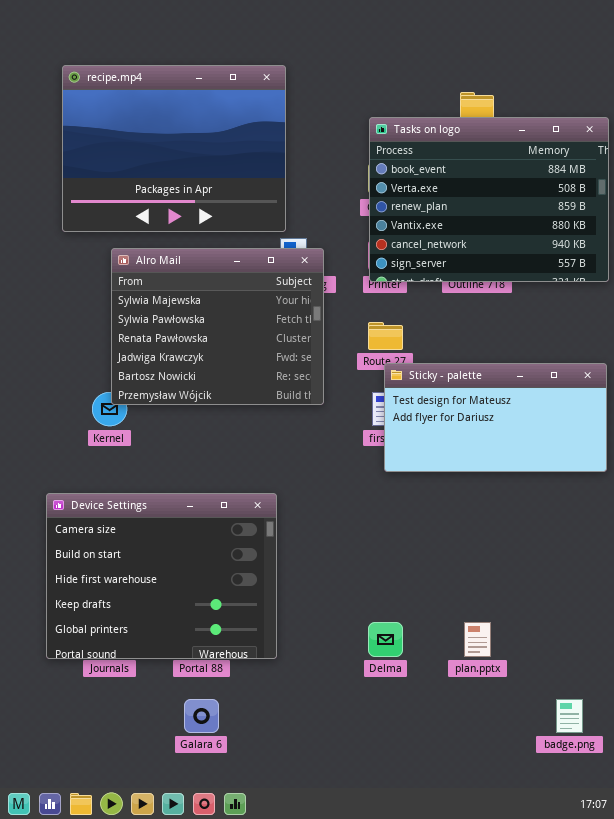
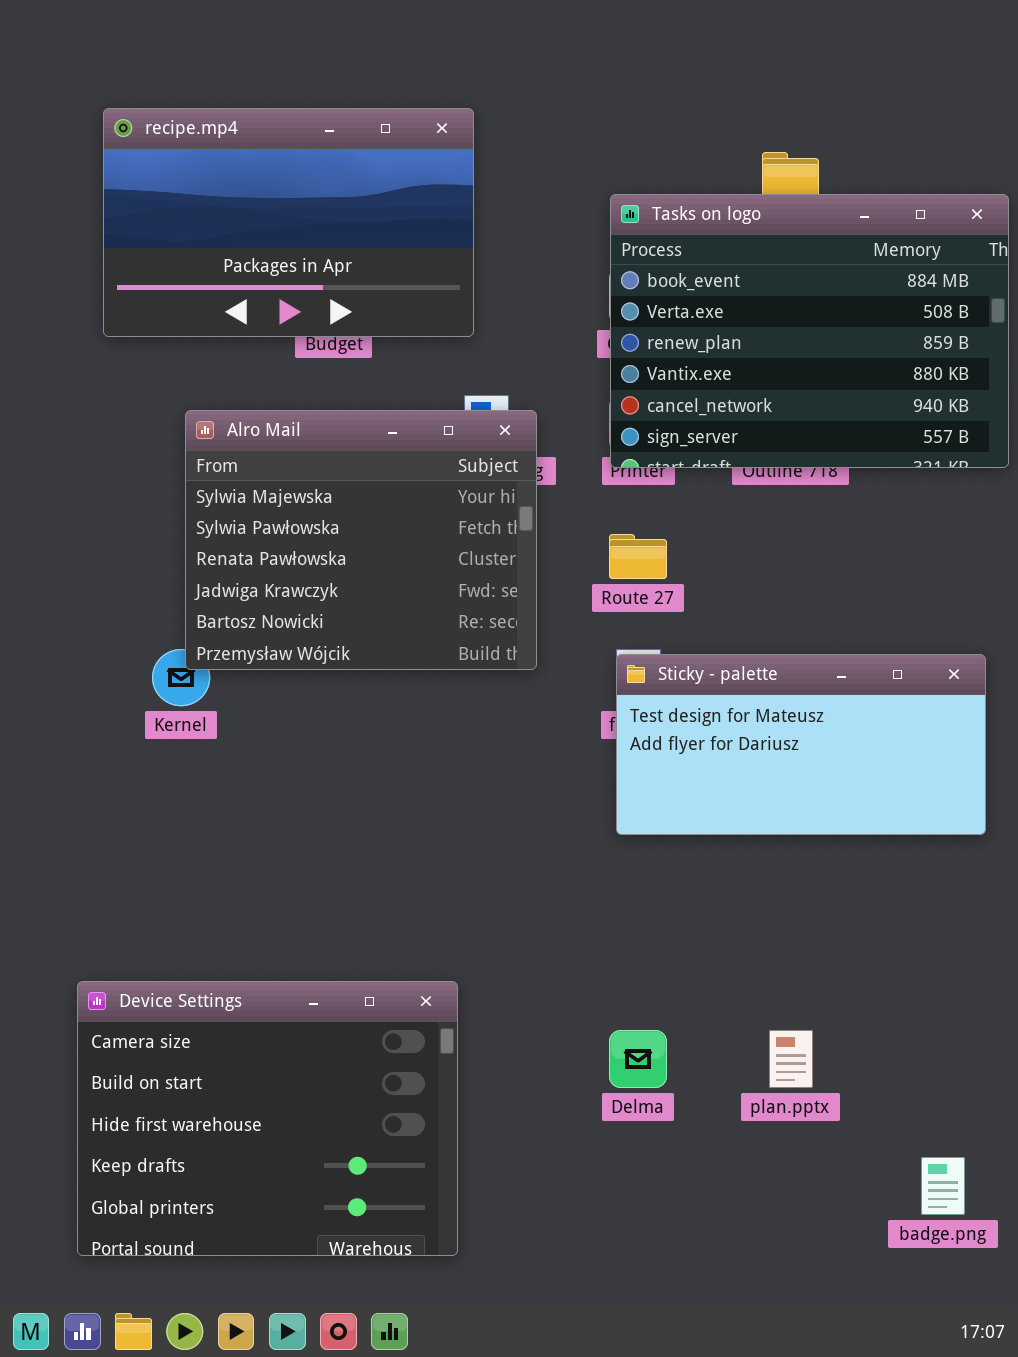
recipe.mp4: [62,65,286,232] -> [103,108,474,337], resized
Sticky - palette: [384,363,607,472] -> [616,654,986,835], moved
Device Settings: [46,493,277,659] -> [77,981,458,1256], moved

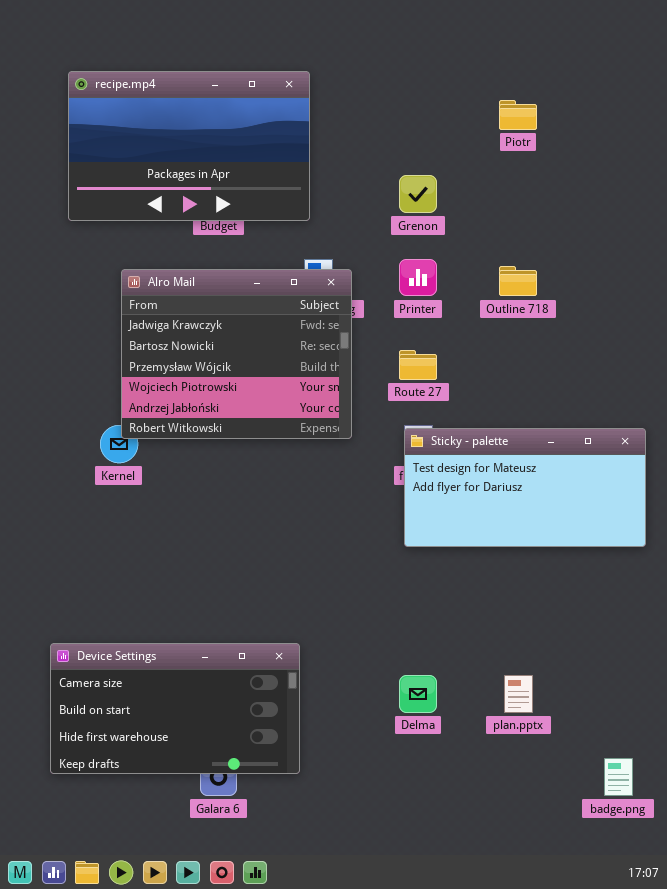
Tasks on logo: [610,194,1009,468] -> none, closed
Alro Mail: [185,410,537,670] -> [121,269,352,439], scrolled down 3 rows
Device Settings: [77,981,458,1256] -> [50,643,300,774], resized

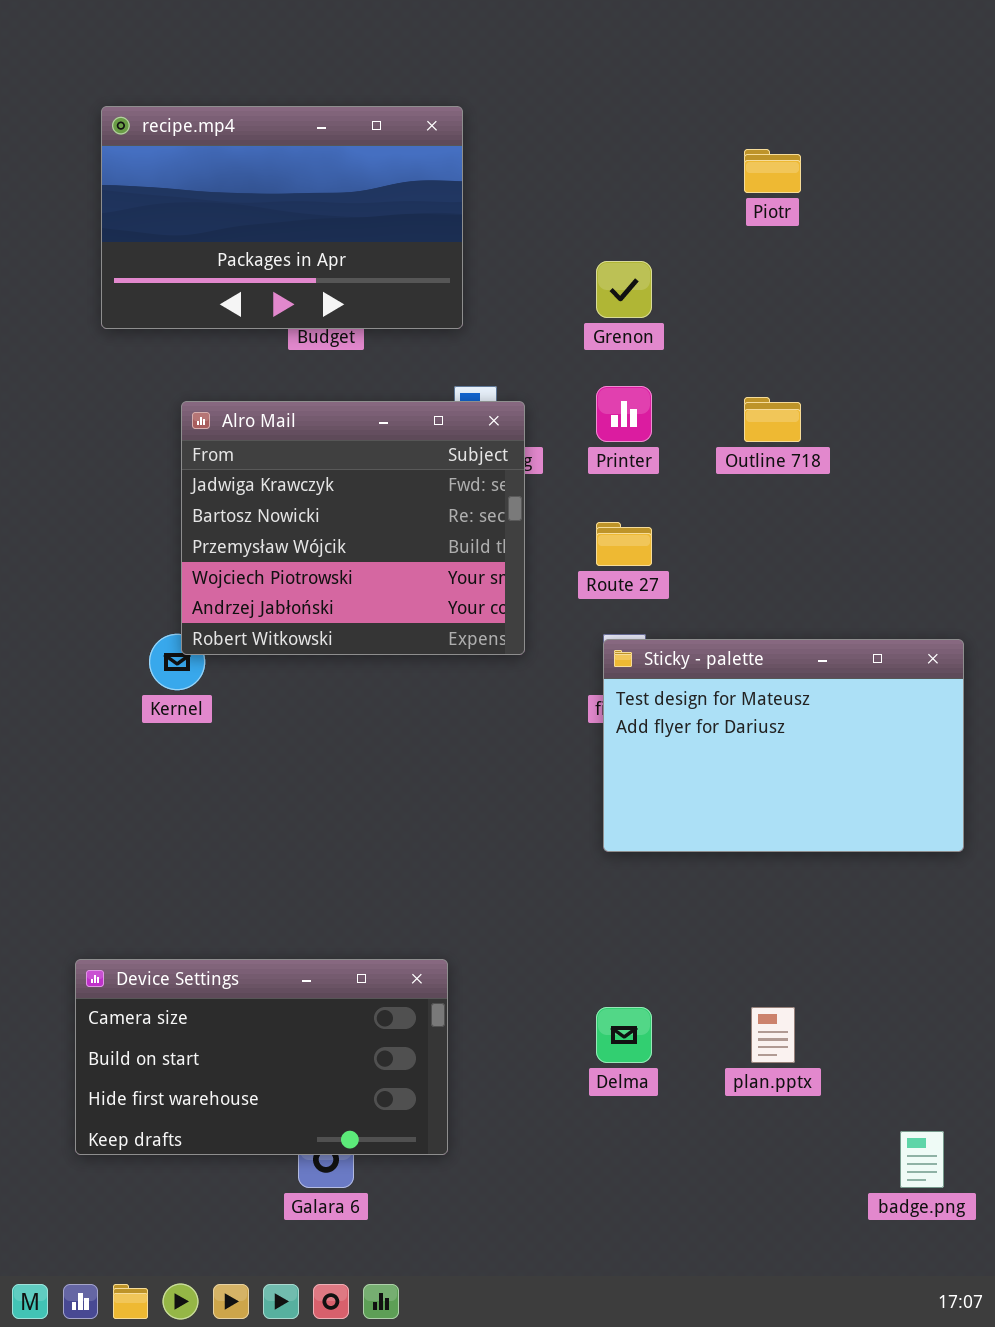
Sticky - palette: [404,428,646,547] -> [603,639,964,852], resized

